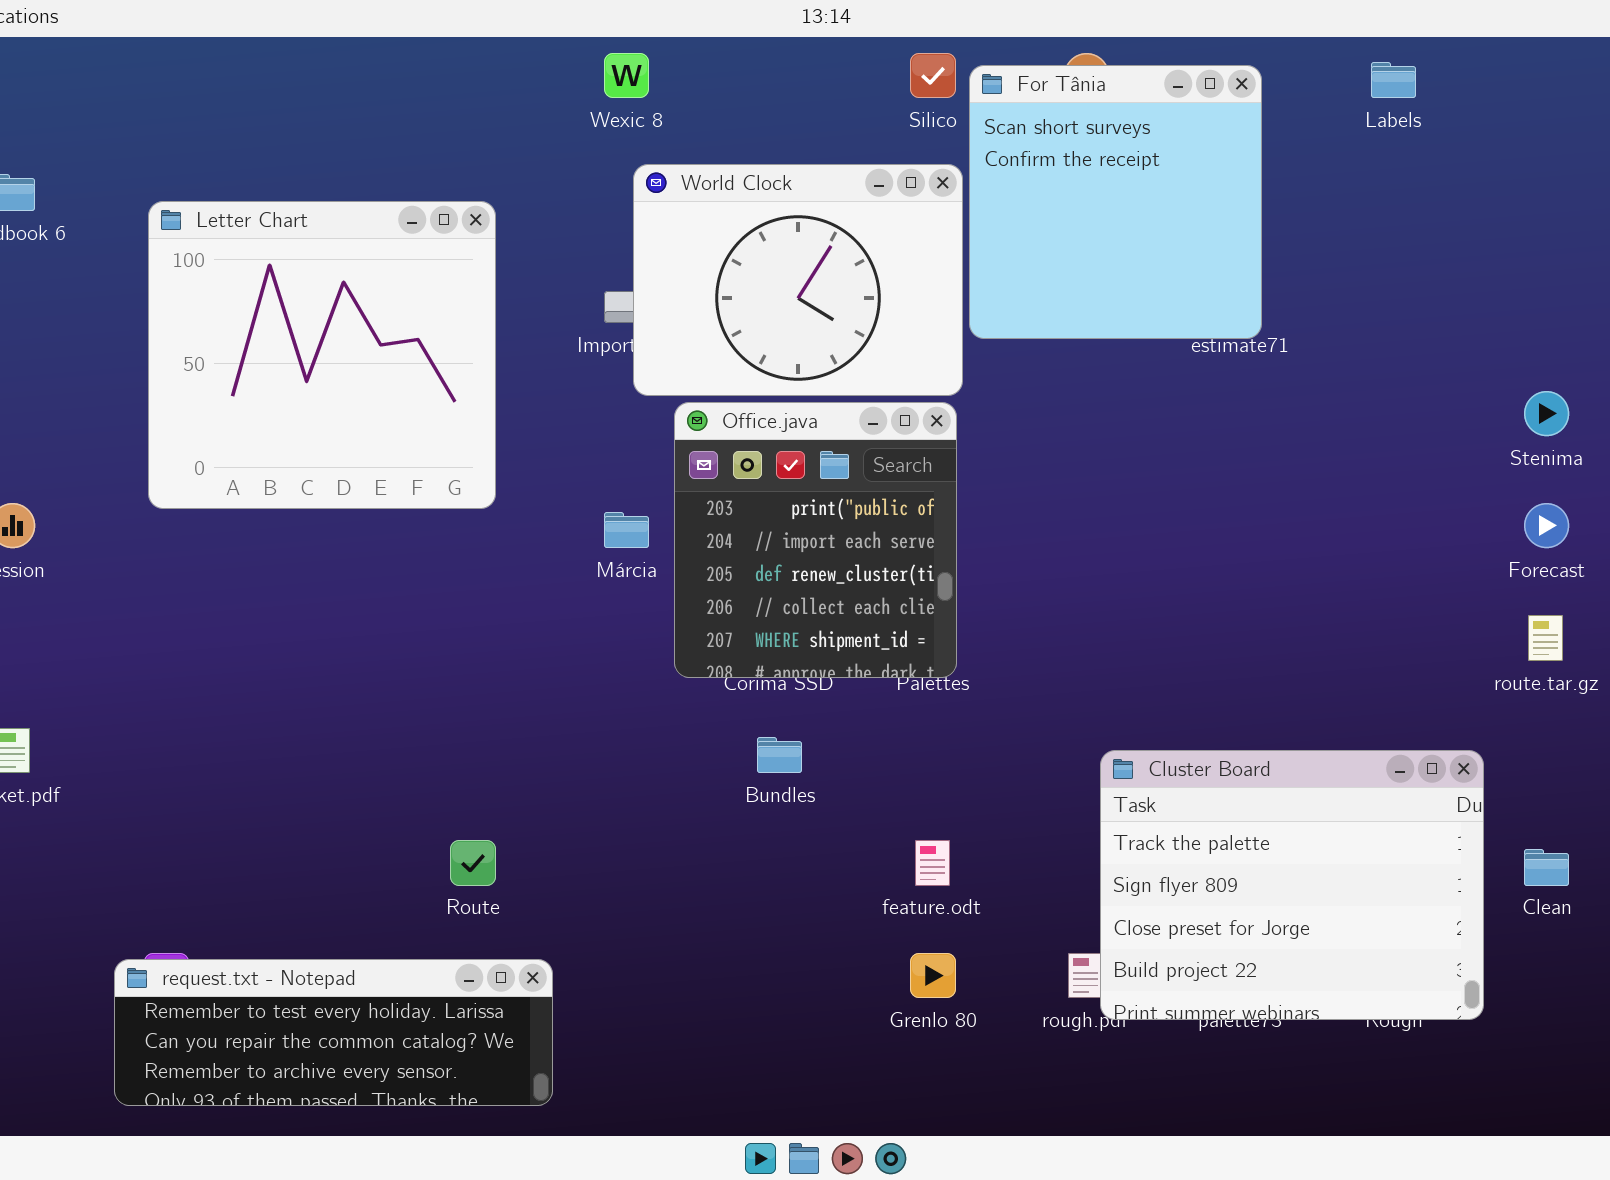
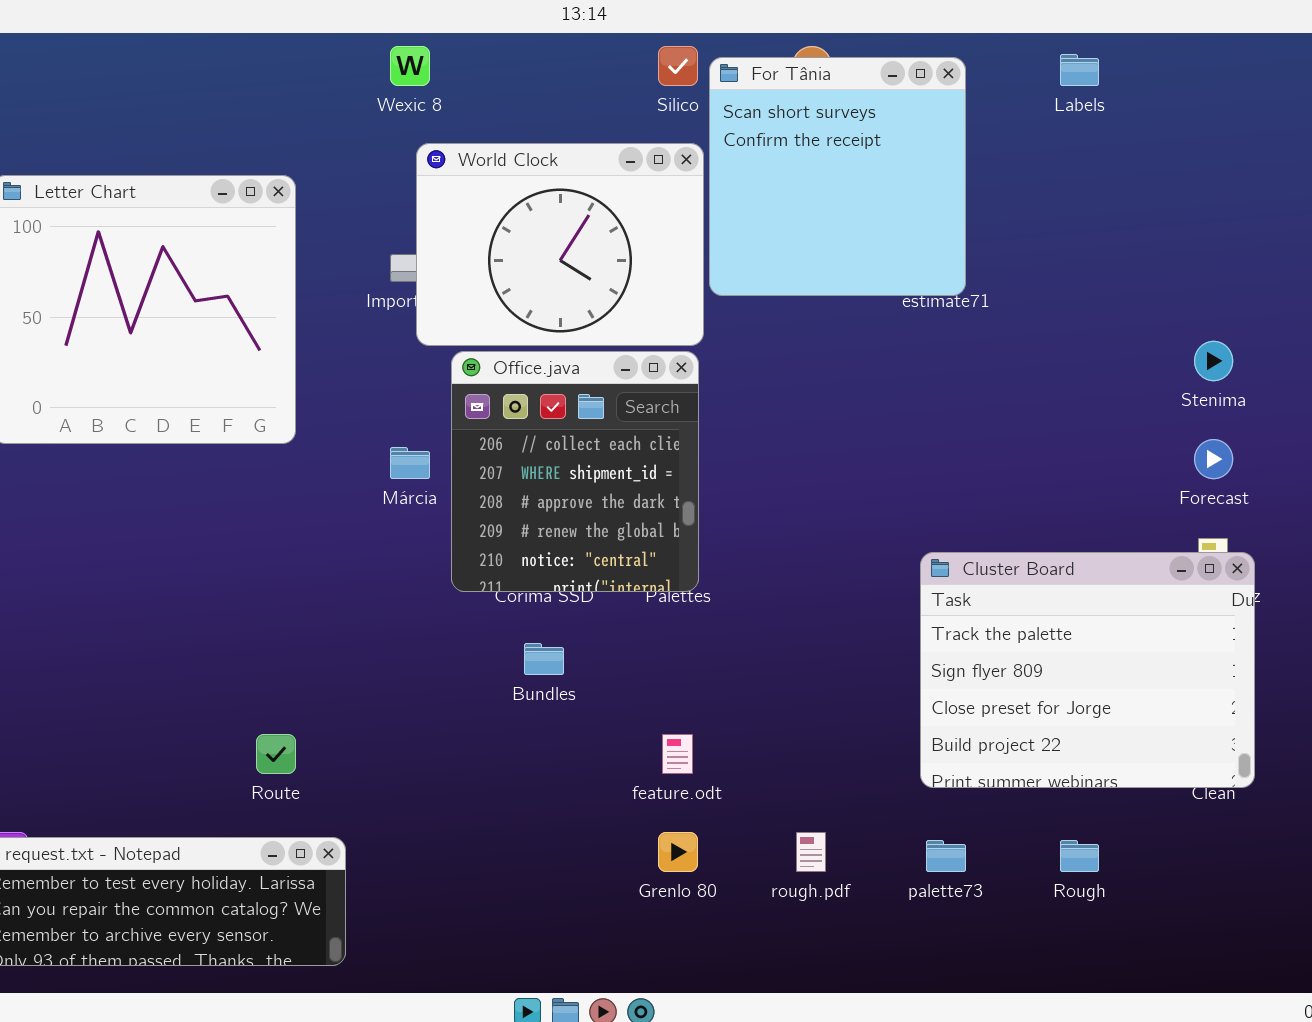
Office.java: [674,402,957,678] -> [451,351,699,592], scrolled down 3 rows
Cluster Board: [1100,750,1484,1020] -> [920,552,1255,788], moved

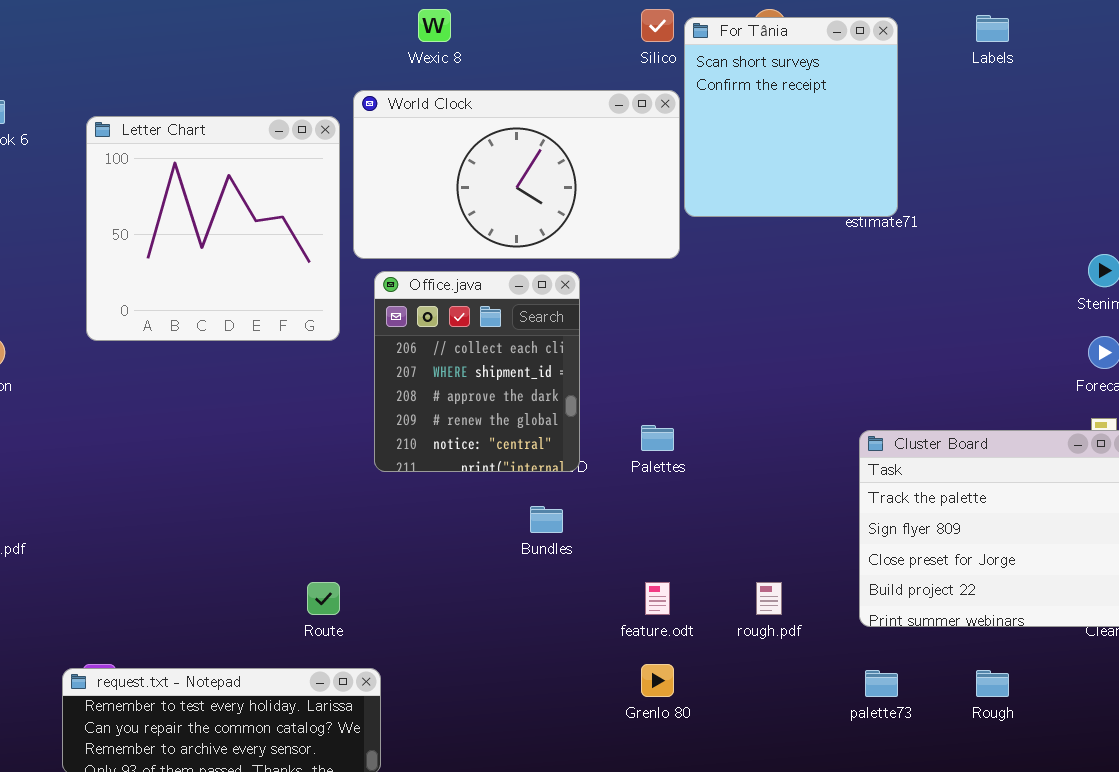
World Clock: [416,143,704,346] -> [353,90,680,259], resized
Office.java: [451,351,699,592] -> [374,271,580,472], moved
rough.pdf: [796,832,826,872] -> [756,582,782,615], moved

